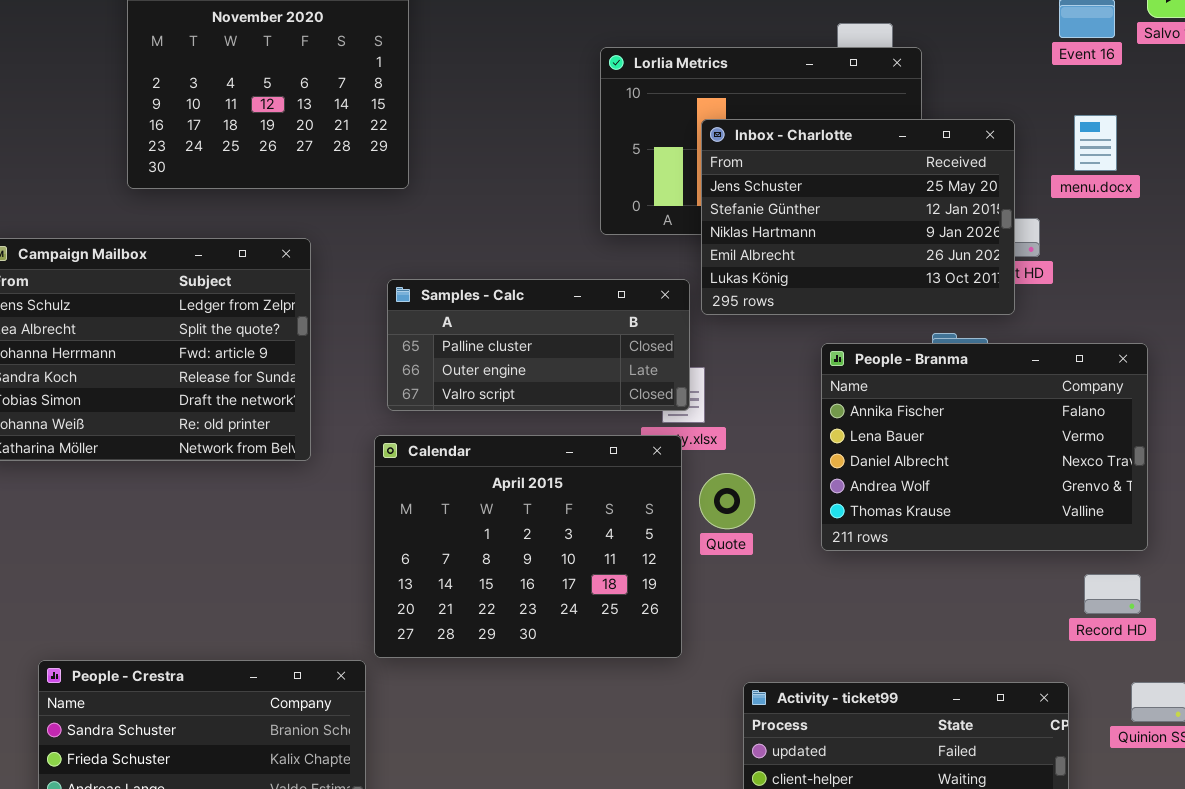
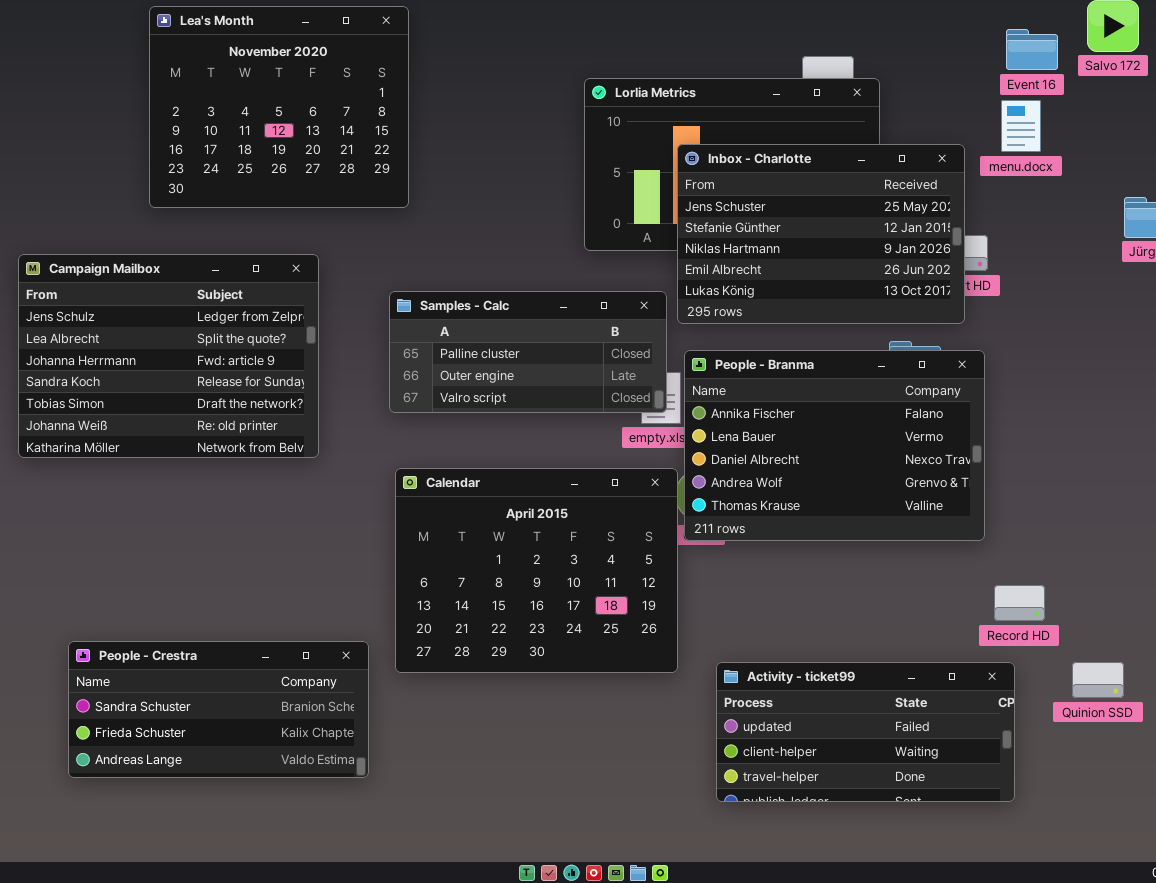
menu.docx: [1074,115,1117,171] -> [1001,100,1041,152], moved
People - Branma: [821,343,1148,551] -> [684,350,985,541], moved
Calendar: [374,435,682,658] -> [395,468,678,673], moved
Record HD: [1084,574,1141,614] -> [994,585,1045,621], moved

